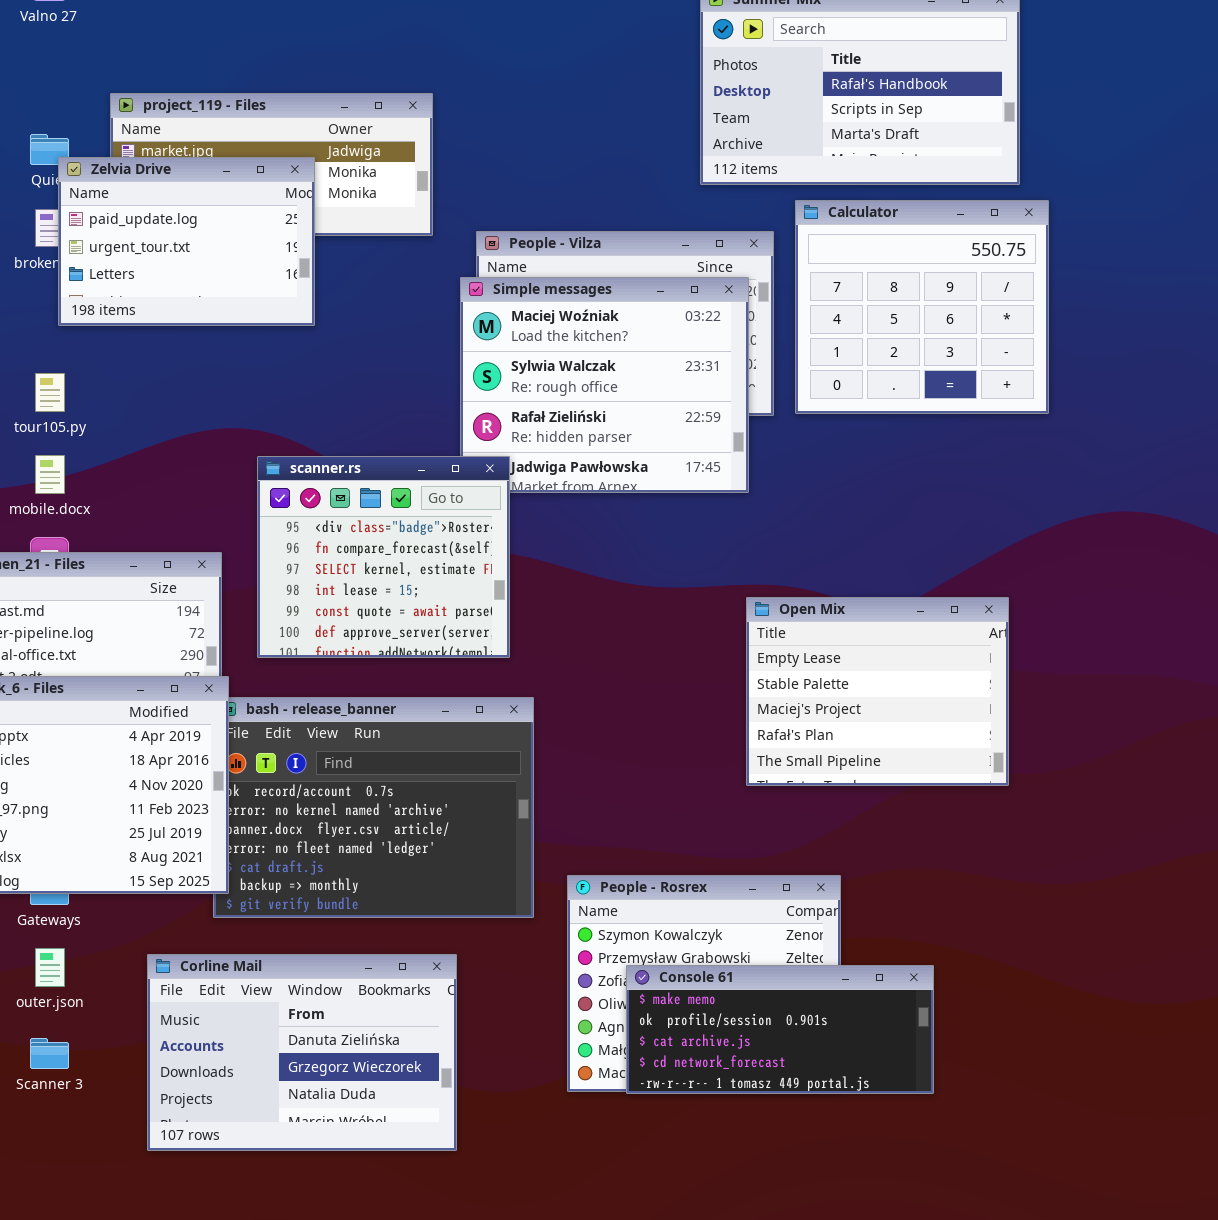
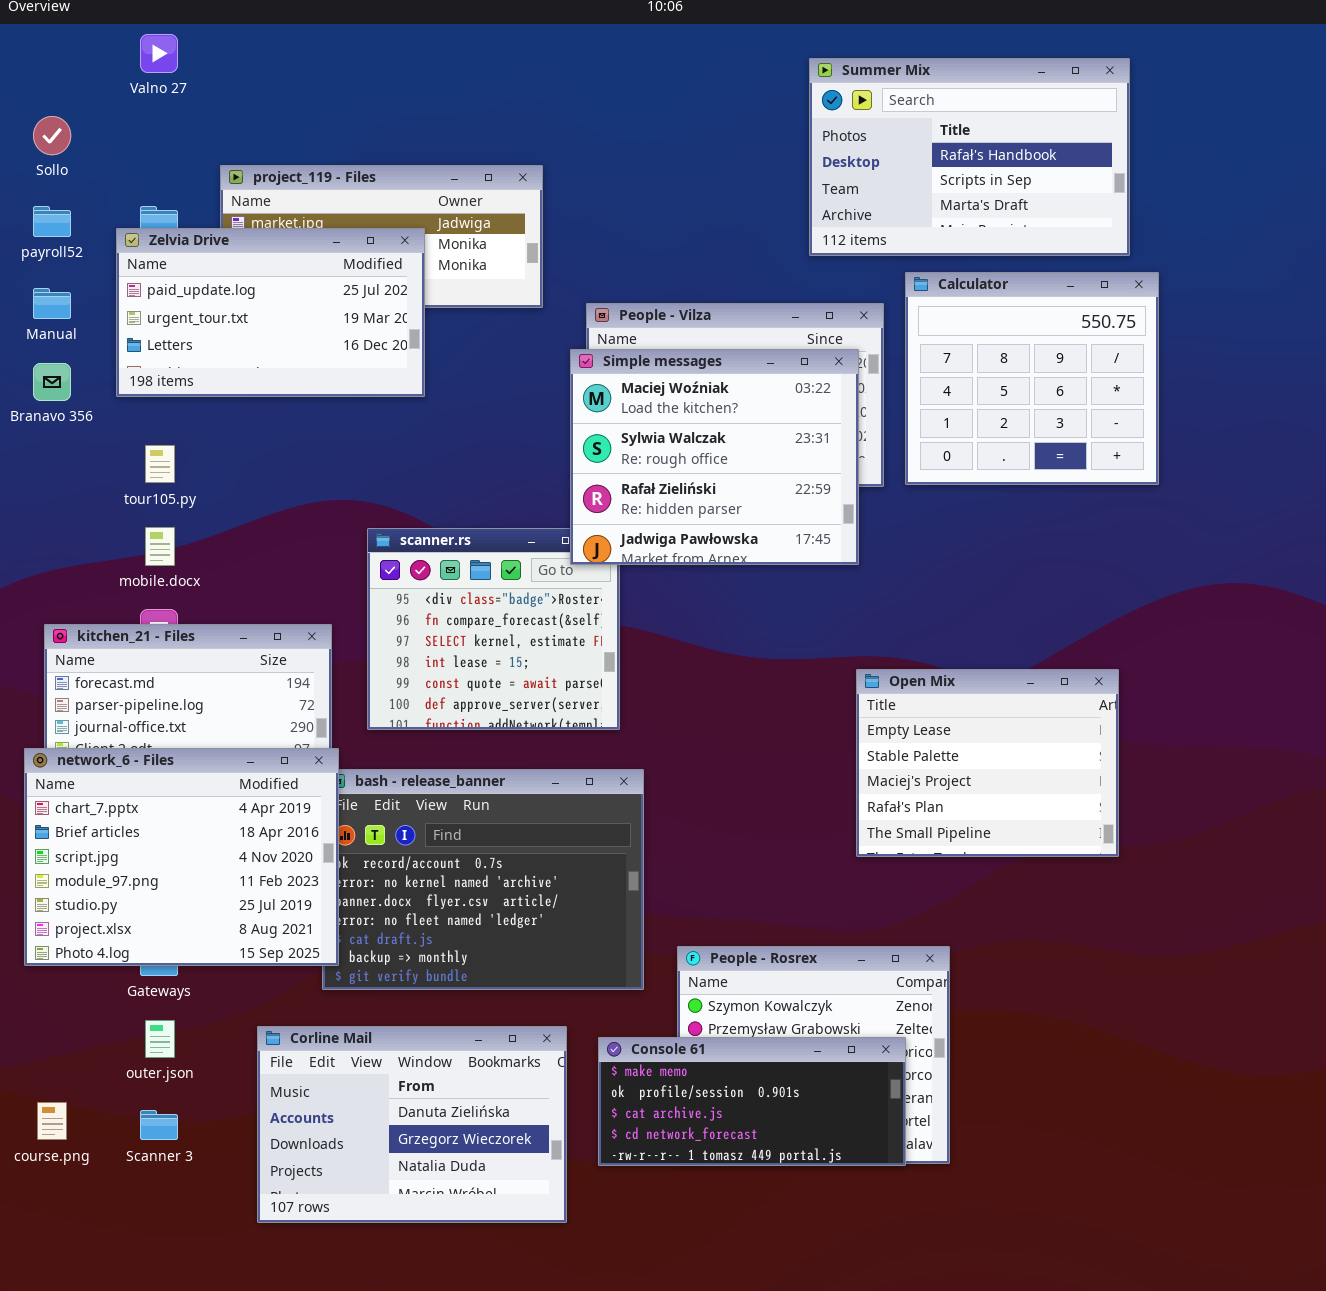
Zelvia Drive: [58,157,315,326] -> [116,228,425,397], resized
Simple messages: [460,277,749,493] -> [570,349,859,565], raised
Console 61: [626,965,934,1094] -> [598,1037,906,1166], moved

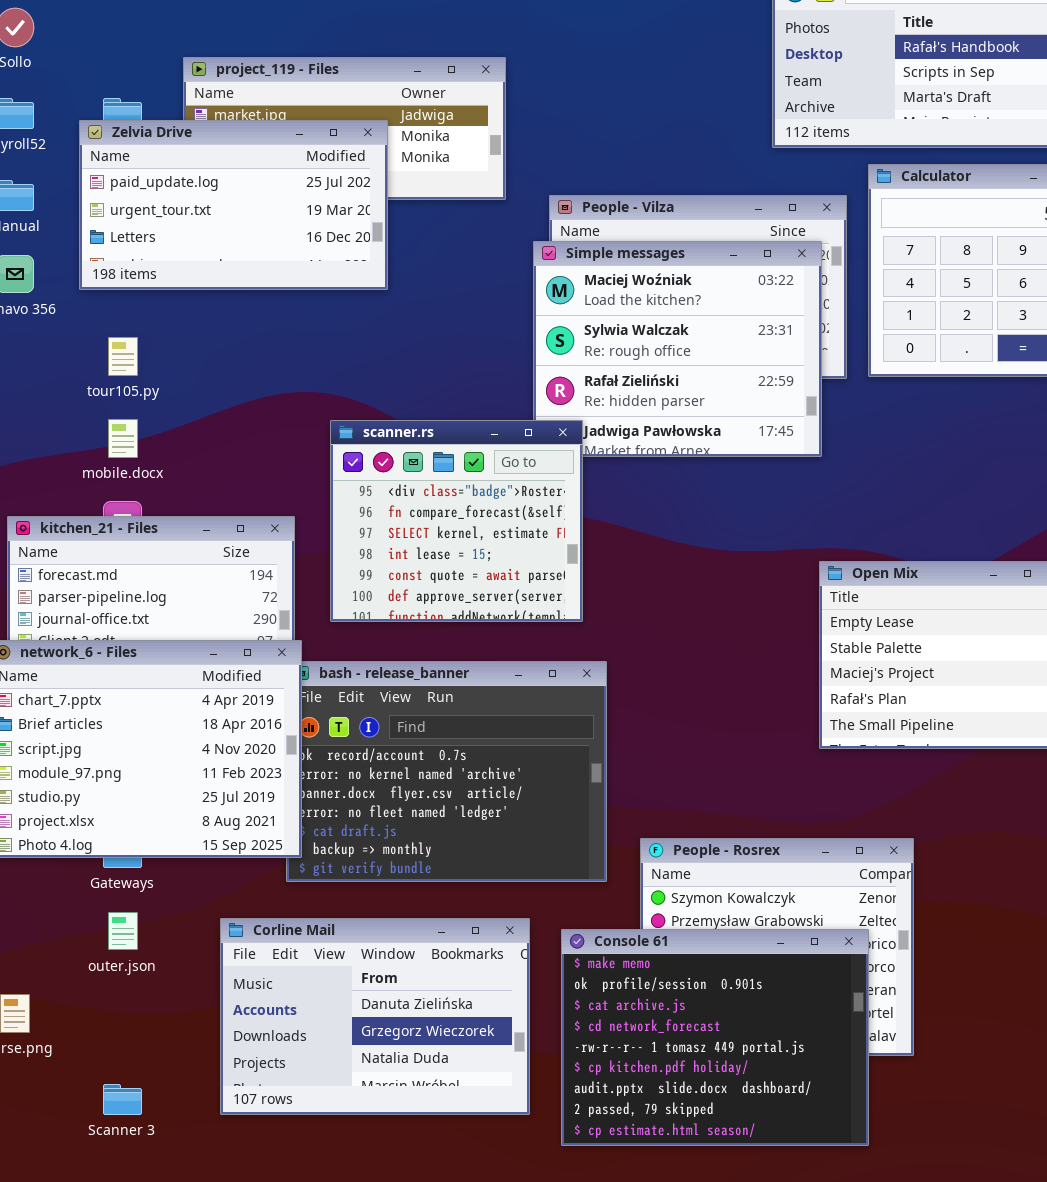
scanner.rs: [367,528,620,730] -> [330,420,583,622], raised
Console 61: [598,1037,906,1166] -> [561,929,869,1146], resized
Scanner 3: [140,1110,178,1140] -> [103,1084,142,1115], moved

